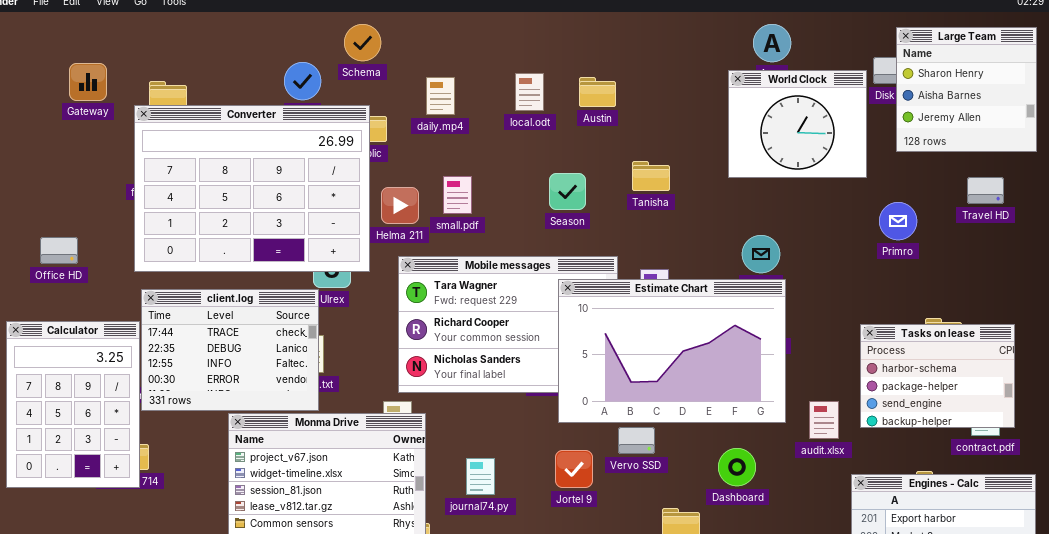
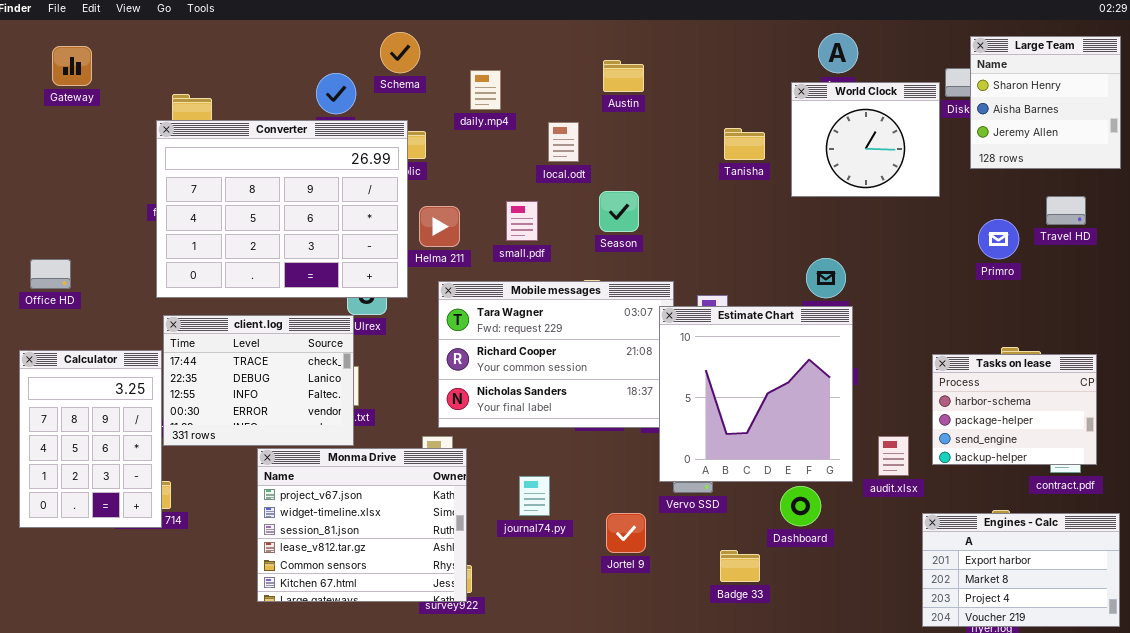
Gateway: [69,63,107,101] -> [52,46,92,86], moved
local.odt: [515,73,544,111] -> [548,122,579,162], moved
Austin: [579,77,616,107] -> [603,60,644,92], moved
daily.mp4: [426,77,455,115] -> [470,70,501,110], moved
Tanisha: [632,161,670,191] -> [724,128,765,160], moved
small.pdf: [443,176,472,214] -> [506,201,538,241], moved
Primro: [879,202,917,240] -> [978,219,1019,259], moved
Office HD: [40,237,78,264] -> [30,259,71,289], moved
Estimate Chart: [558,279,786,423] -> [659,306,853,482], resized
Jortel 9: [555,450,593,488] -> [606,513,646,553], moved
journal74.py: [466,458,495,495] -> [519,476,550,516], moved

